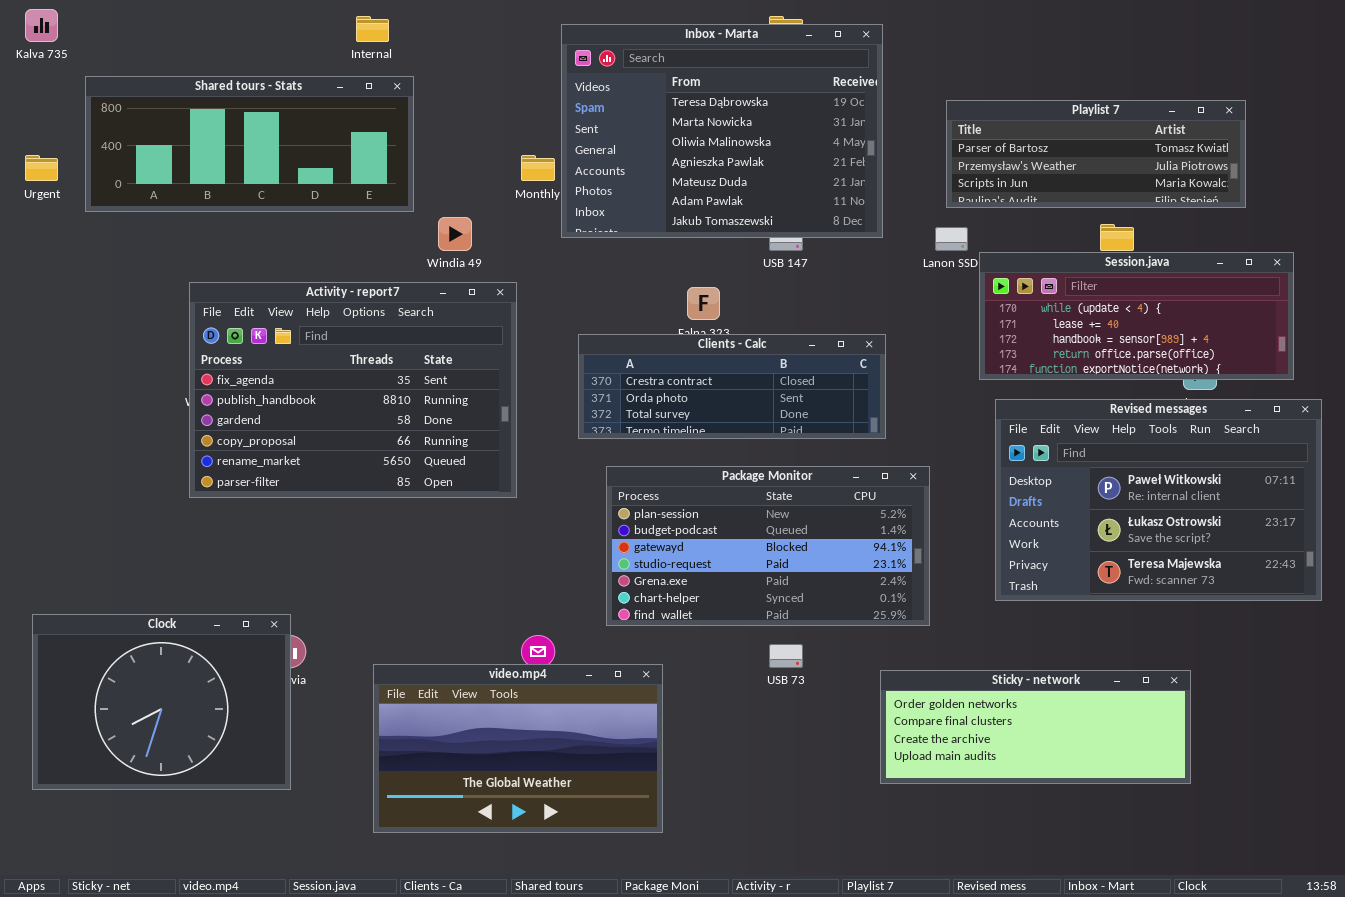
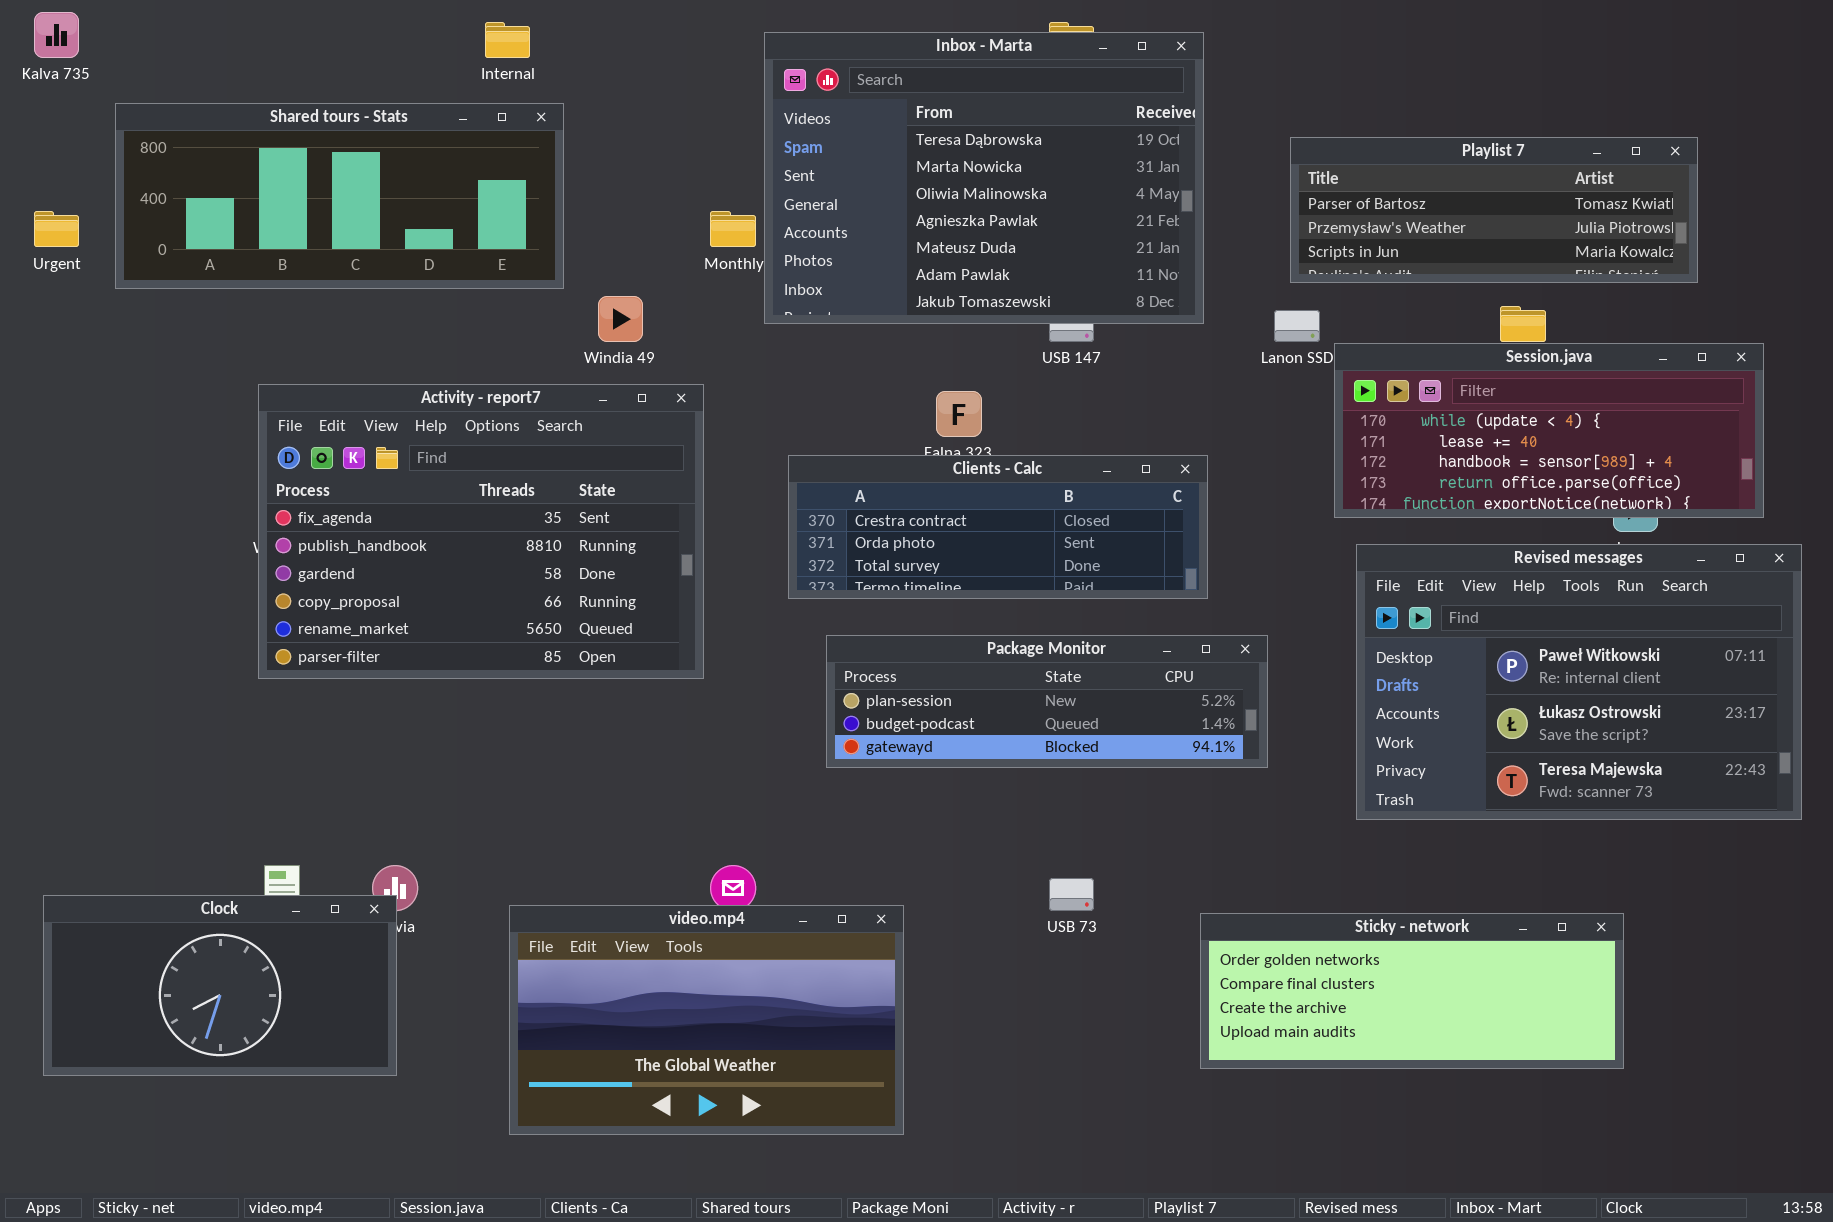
Package Monitor: [606,466,930,626] -> [826,635,1268,768], resized
Clock: [32,614,291,790] -> [43,895,397,1076], resized

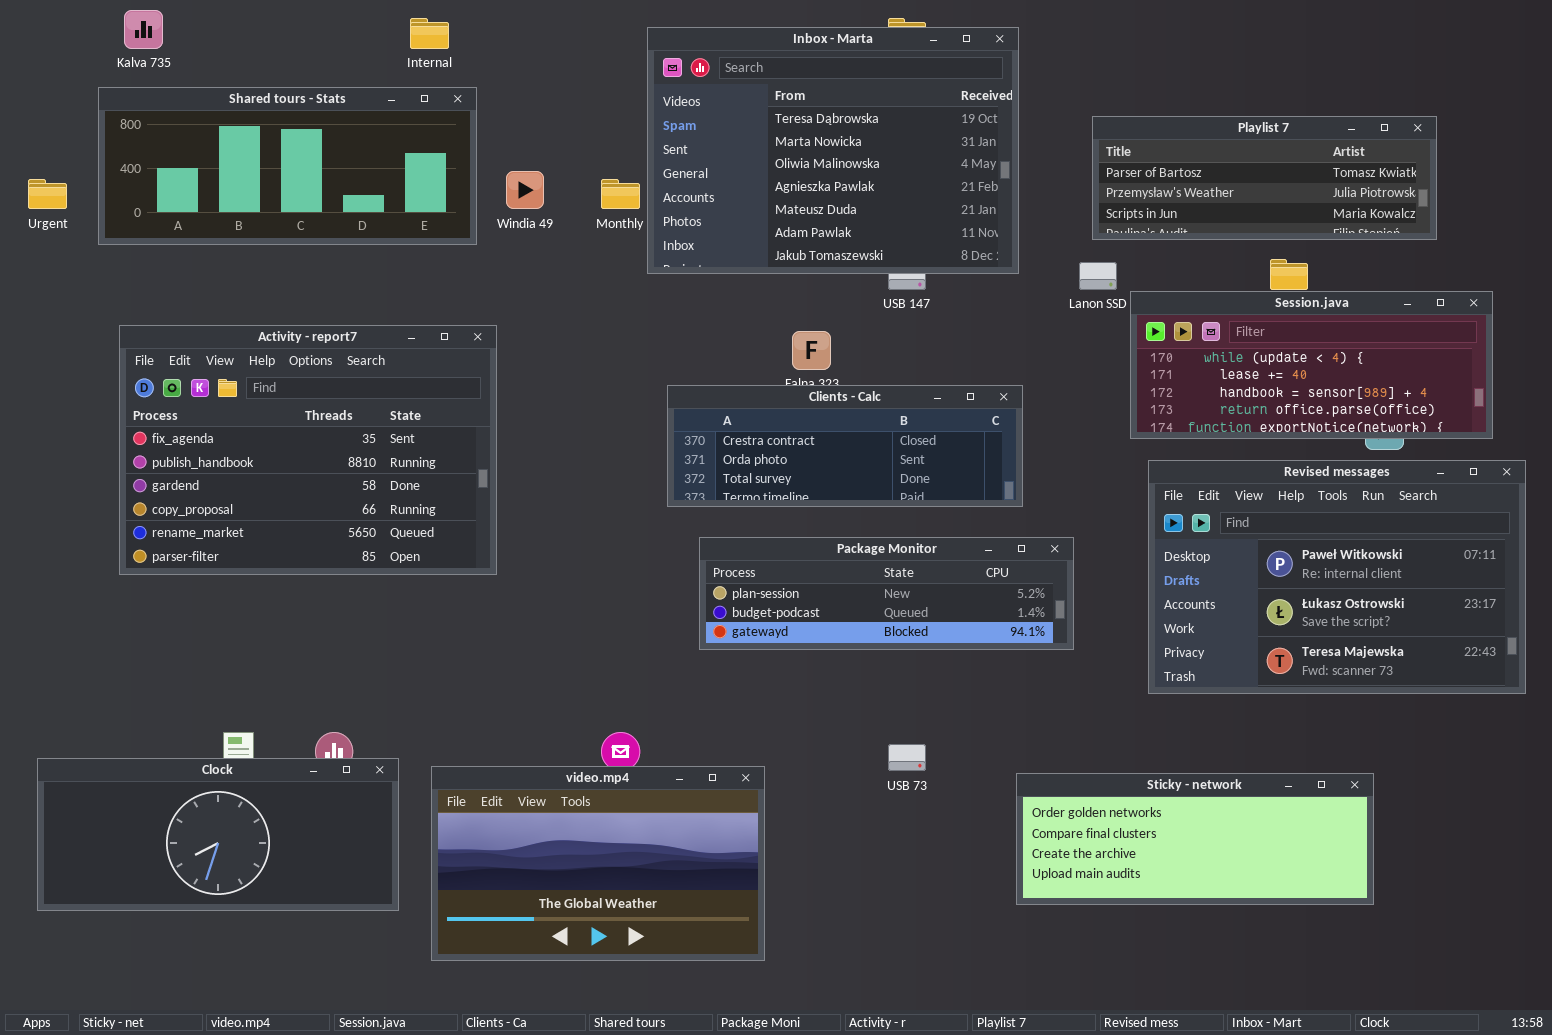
Kalva 735: [34,12,79,58] -> [124,10,163,49], moved
Windia 49: [598,296,643,342] -> [506,171,544,209], moved
Activity - report7: [258,384,704,679] -> [119,325,497,575], moved
Clock: [43,895,397,1076] -> [37,758,399,911], resized

